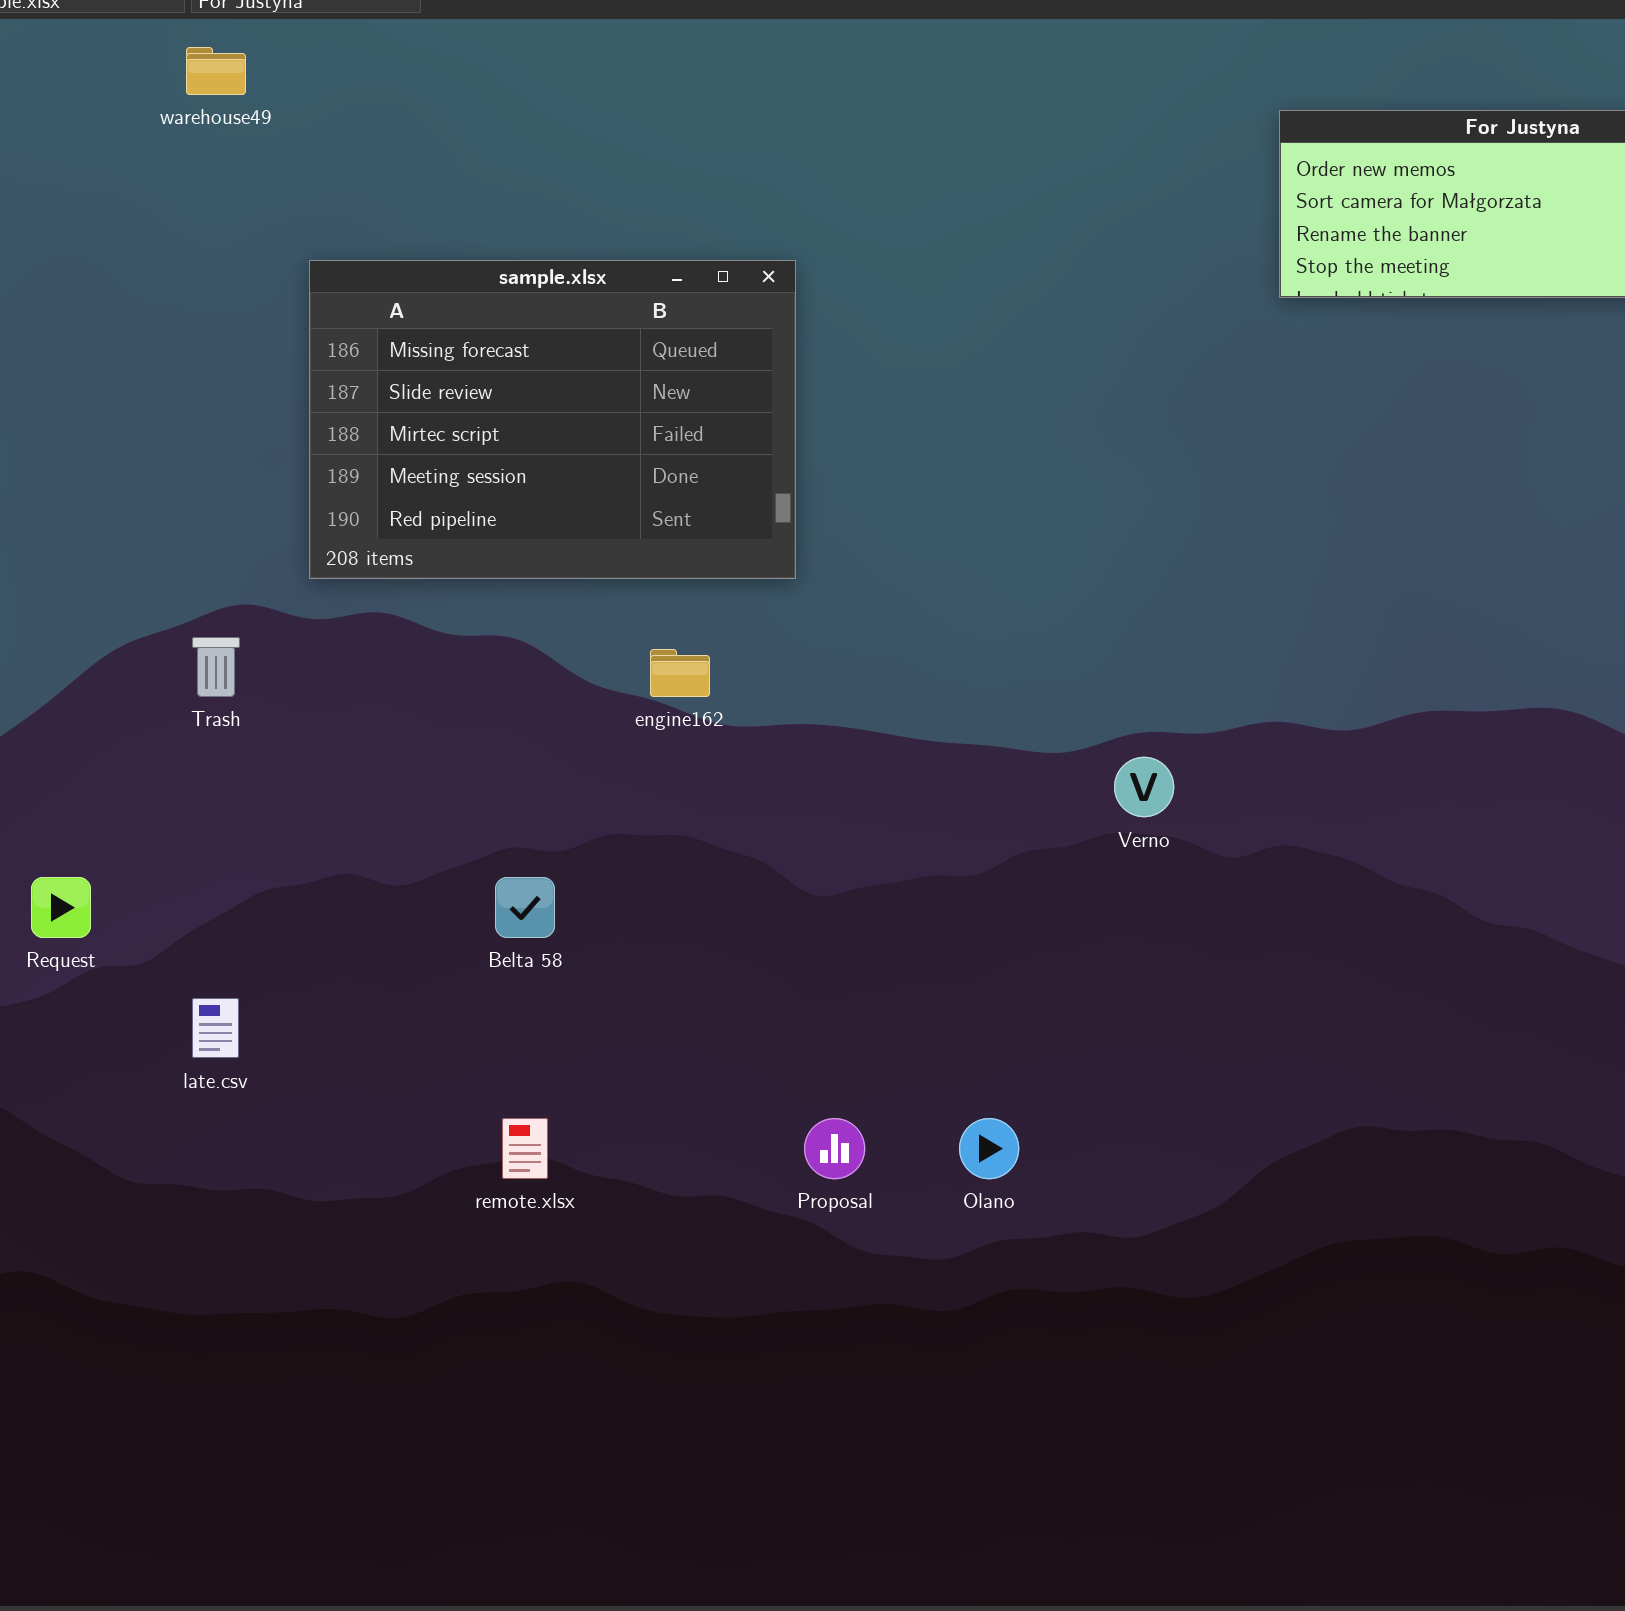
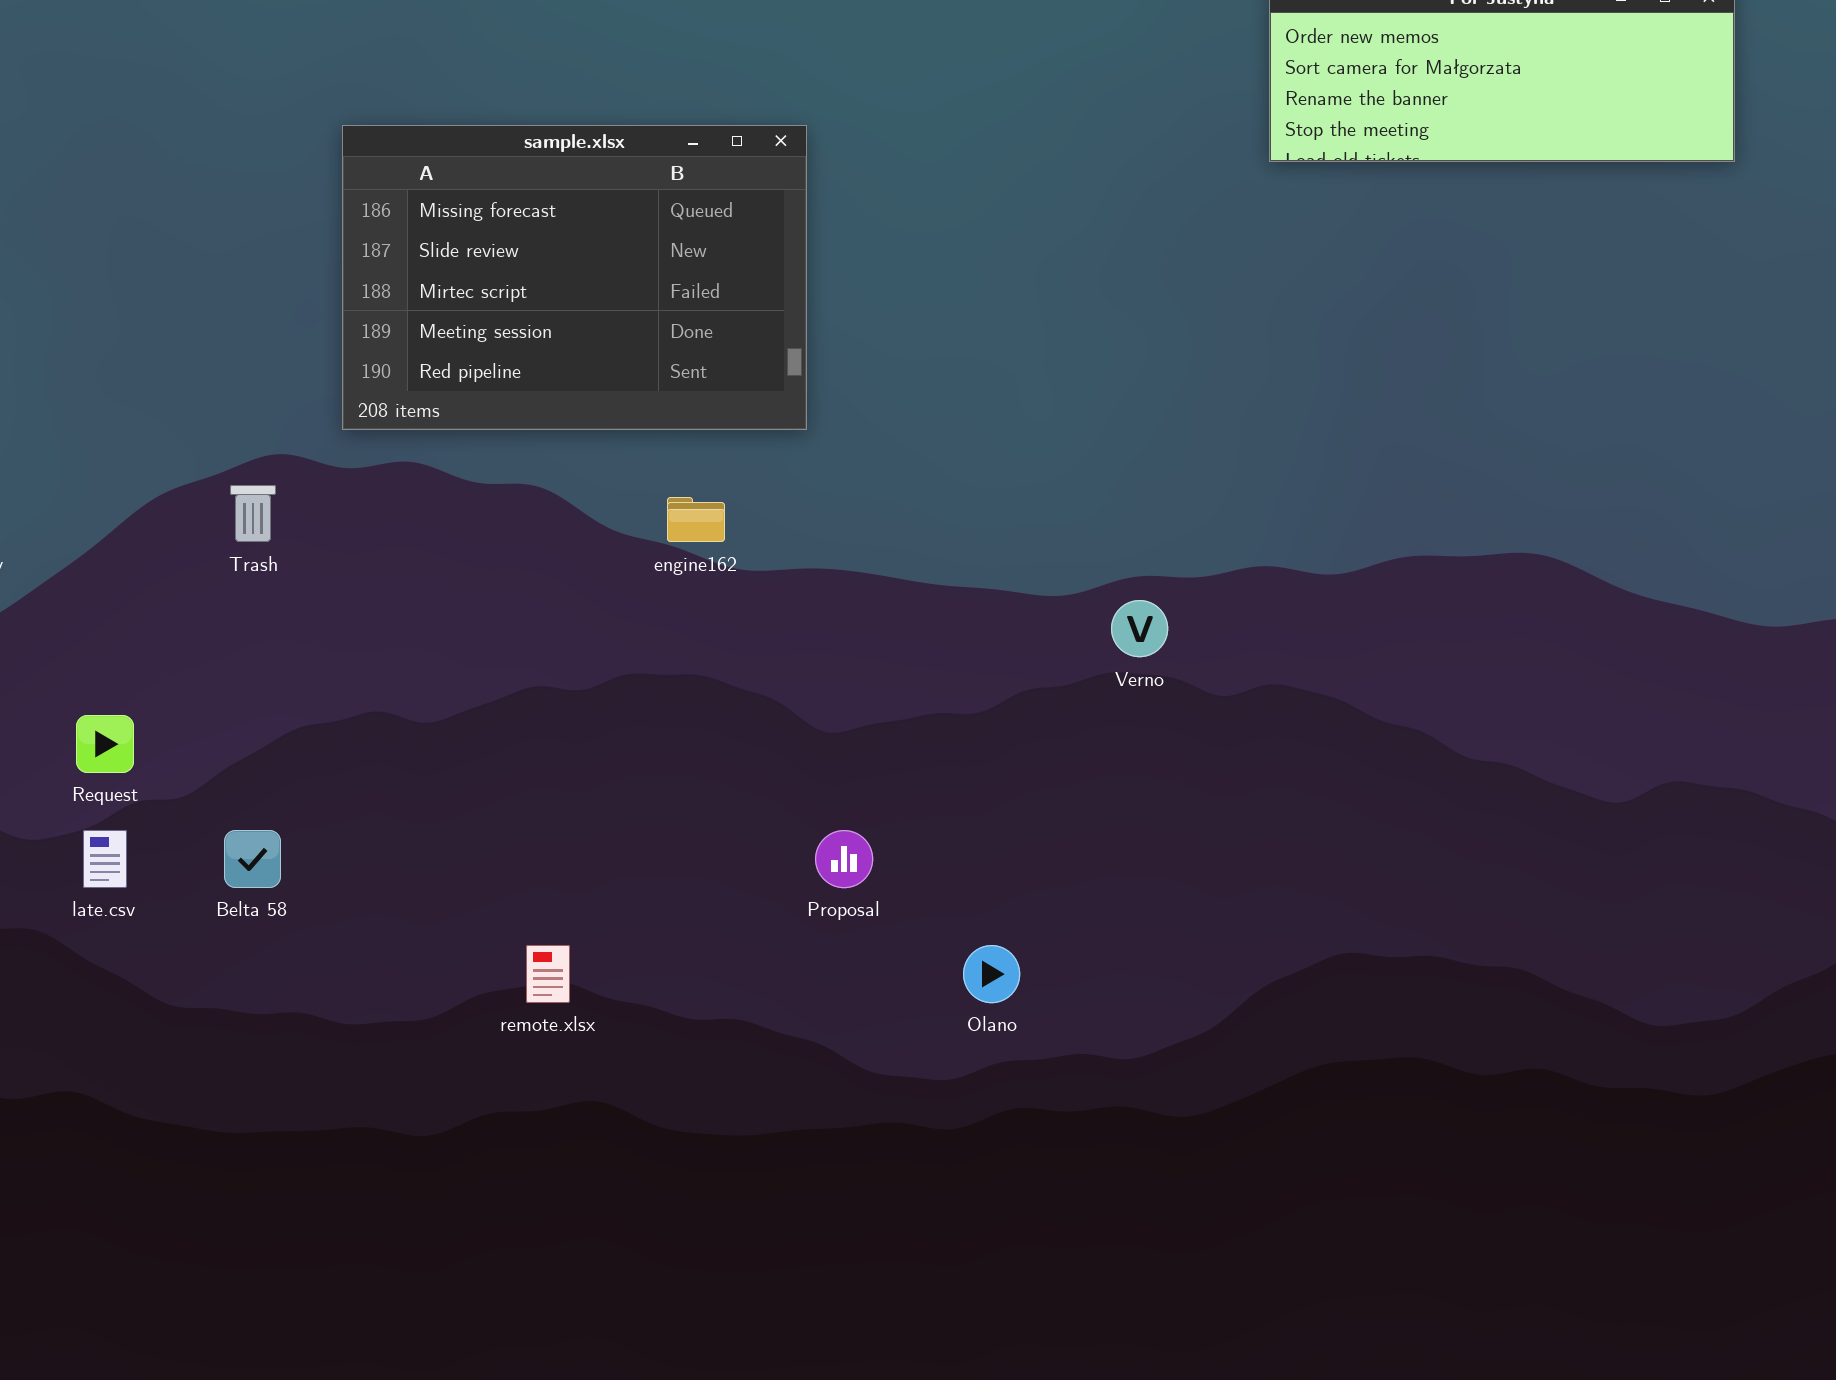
Belta 58: [495,877,555,938] -> [224,830,281,888], moved
late.csv: [192,998,239,1058] -> [83,830,127,888], moved
Proposal: [804,1118,865,1179] -> [815,830,873,888], moved

